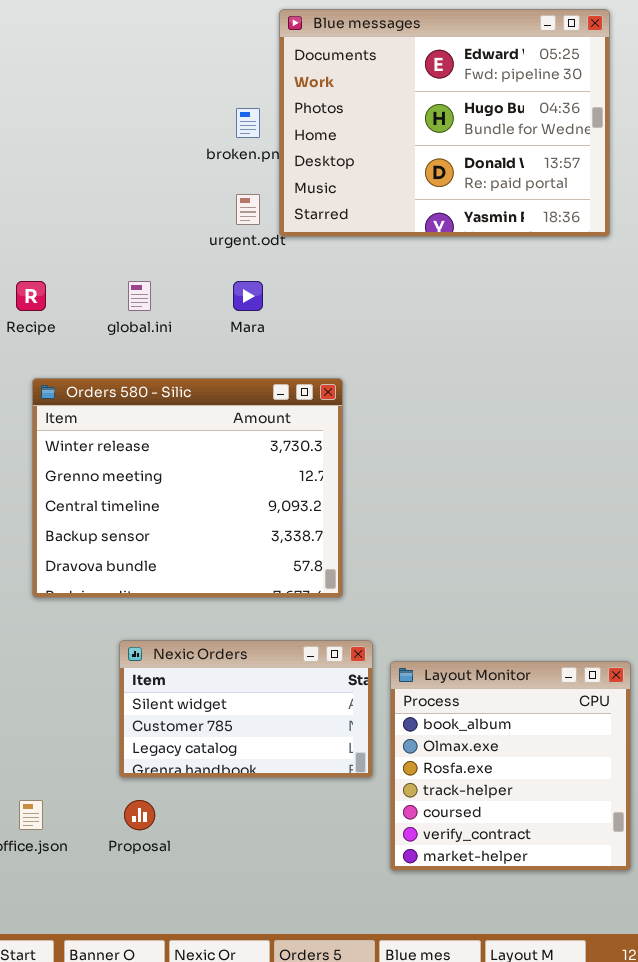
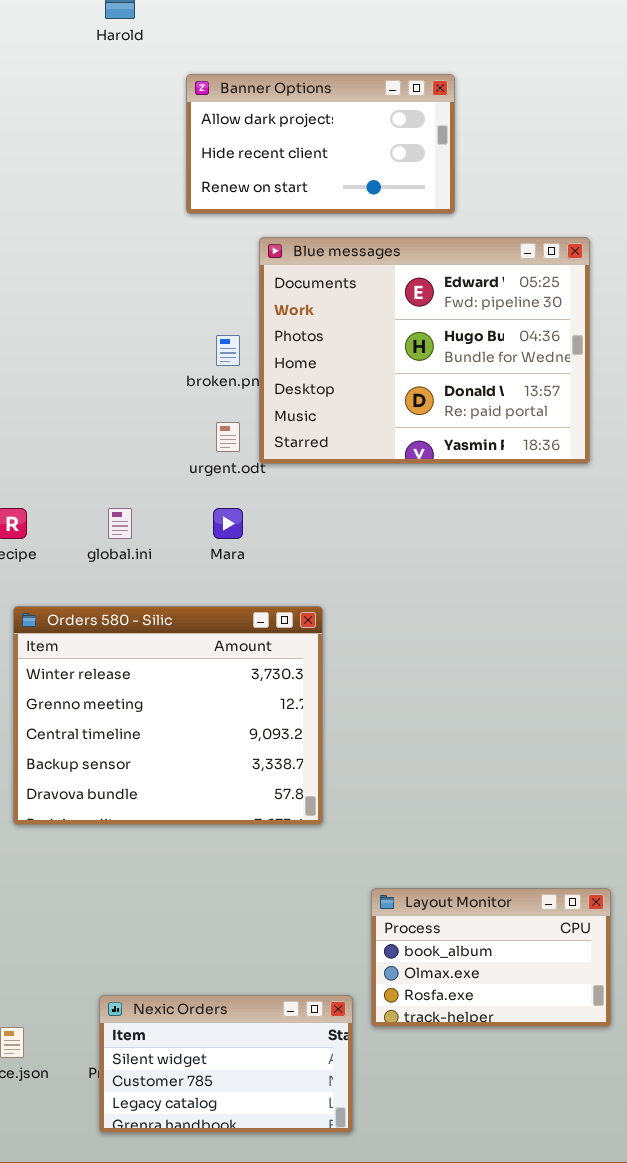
Nexic Orders: [119,640,373,778] -> [99,995,353,1133], moved
Layout Monitor: [390,661,631,871] -> [371,888,611,1027], resized

